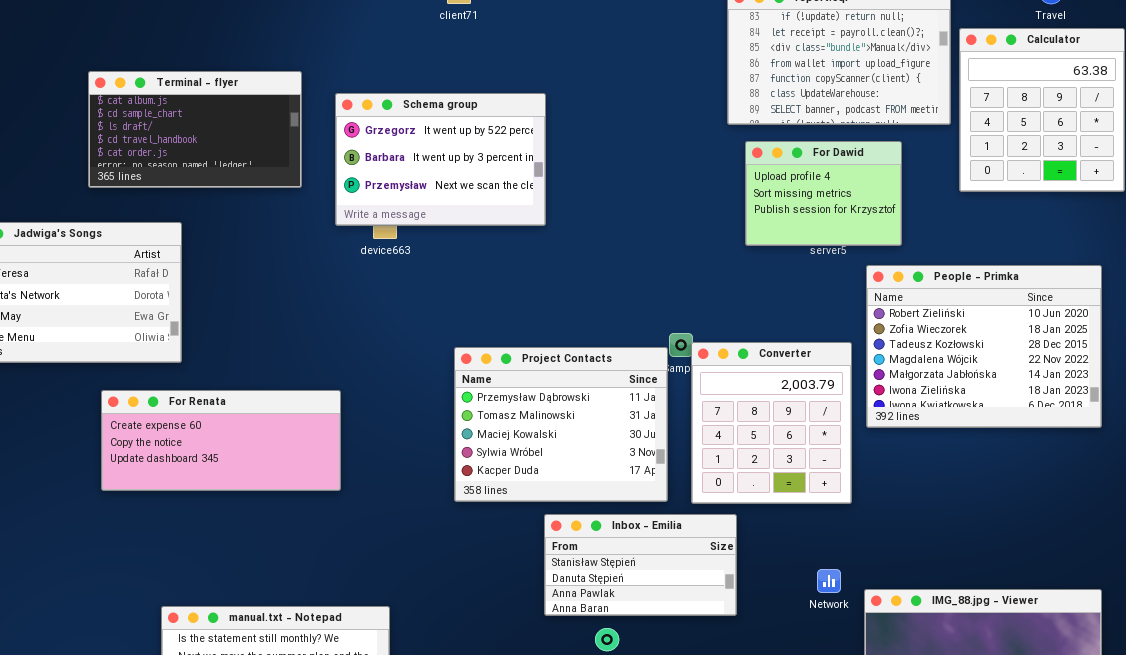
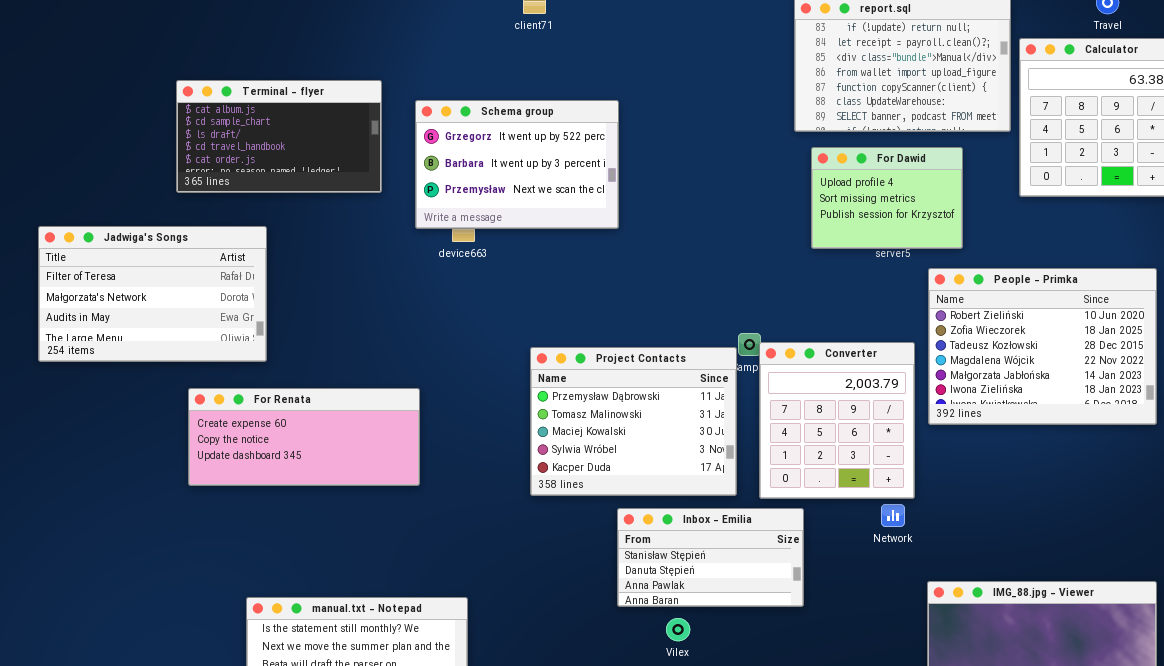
Network: [817,569,841,593] -> [881,504,905,527], moved

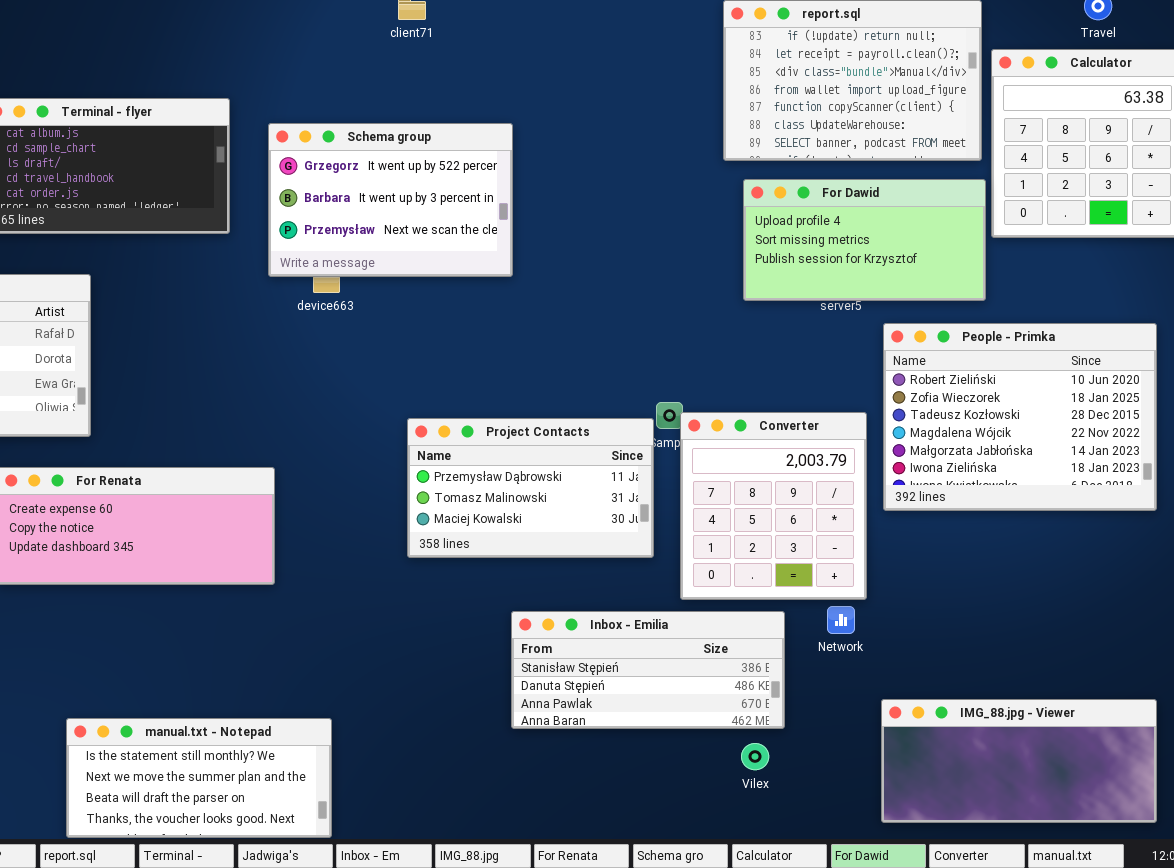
For Dawid: [811,147,963,249] -> [743,179,986,301], resized
Project Contacts: [530,347,737,496] -> [407,418,654,558], resized
Inbox - Emilia: [617,508,804,607] -> [511,611,785,729], resized
Vilex: [666,618,690,641] -> [741,743,769,770], moved

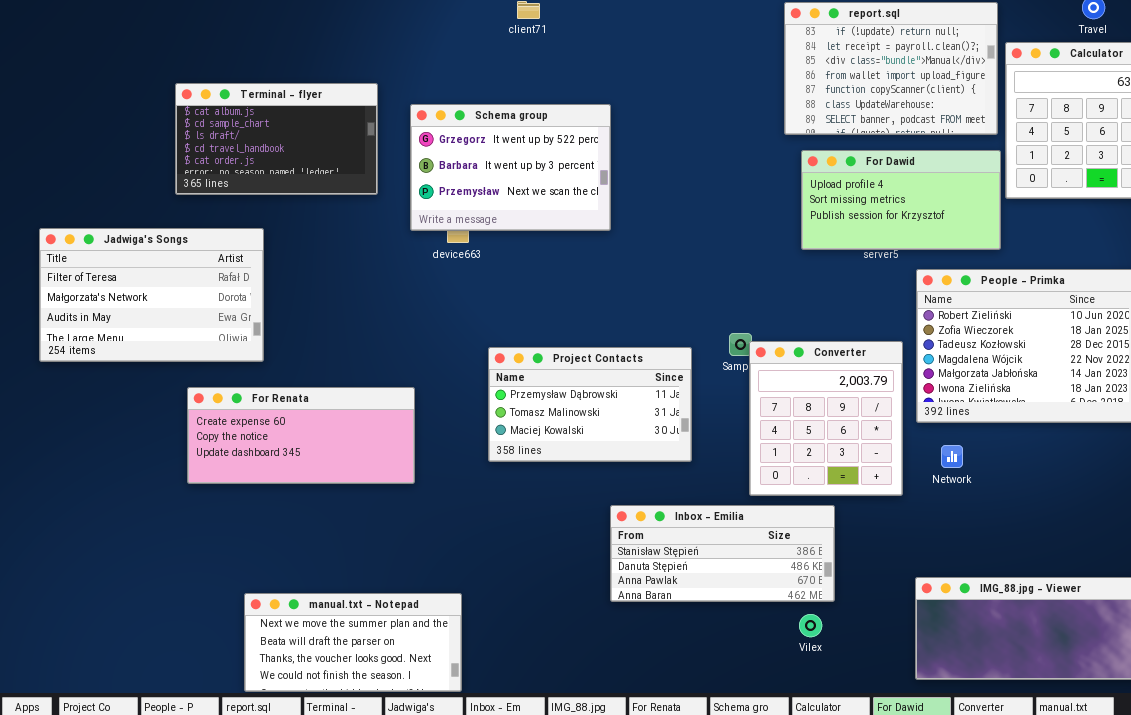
Project Contacts: [407,418,654,558] -> [488,347,692,462], moved
Network: [827,606,855,634] -> [941,445,963,468], moved
manual.txt - Notepad: [66,718,332,838] -> [244,593,462,692], scrolled down 1 row

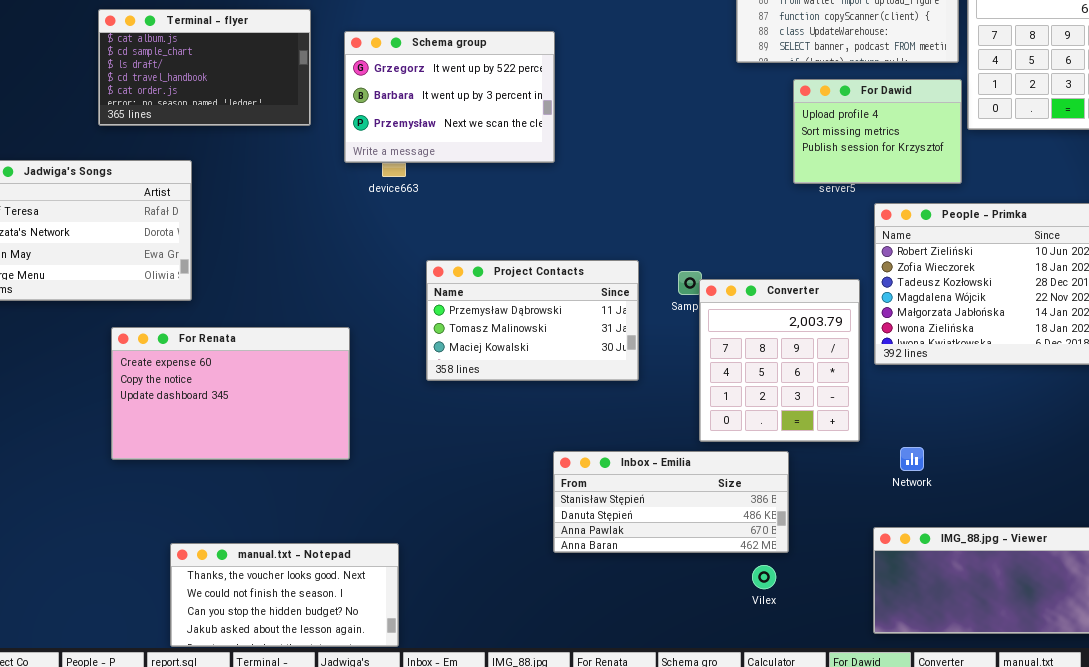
For Dawid: [801,150,1001,250] -> [793,79,962,184], resized
Project Contacts: [488,347,692,462] -> [426,260,639,381], moved
For Renata: [187,387,415,484] -> [111,327,350,460], resized
Network: [941,445,963,468] -> [900,447,924,471], moved
manual.txt - Notepad: [244,593,462,692] -> [170,543,399,647], scrolled down 2 rows

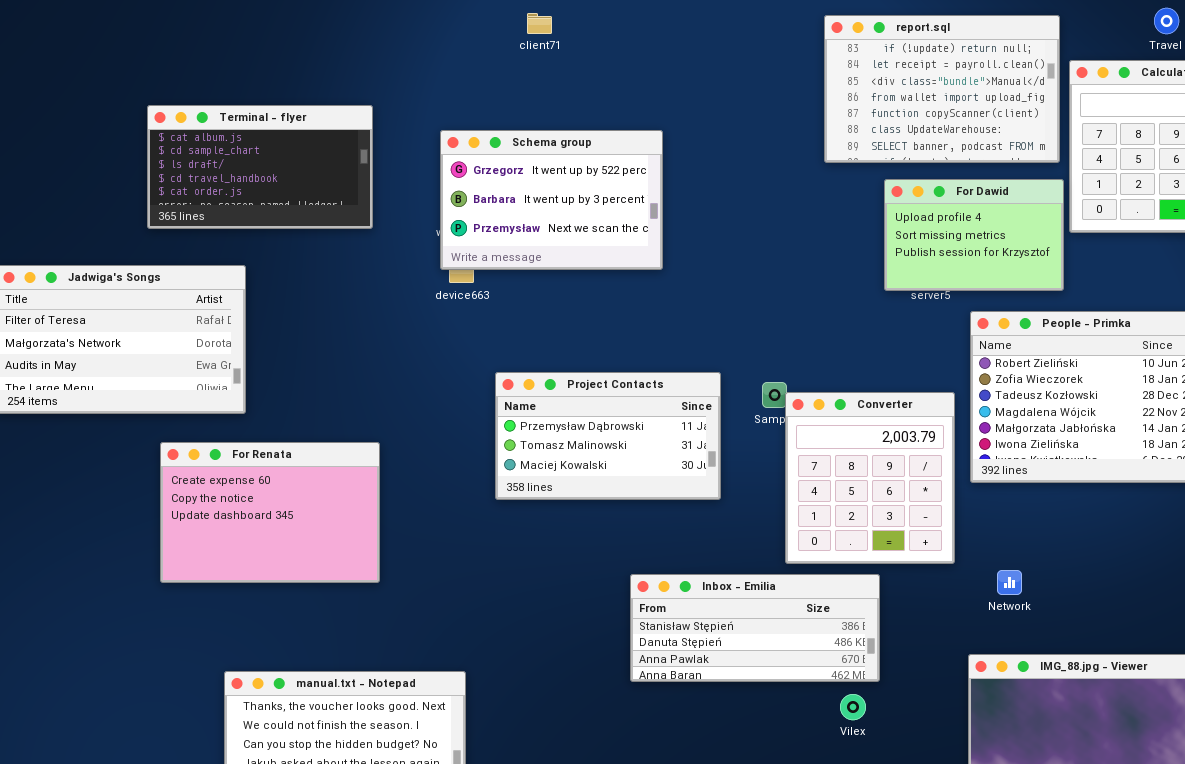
Schema group: [344,31,555,163] -> [440,130,663,270], moved
For Renata: [111,327,350,460] -> [160,442,380,583], resized

